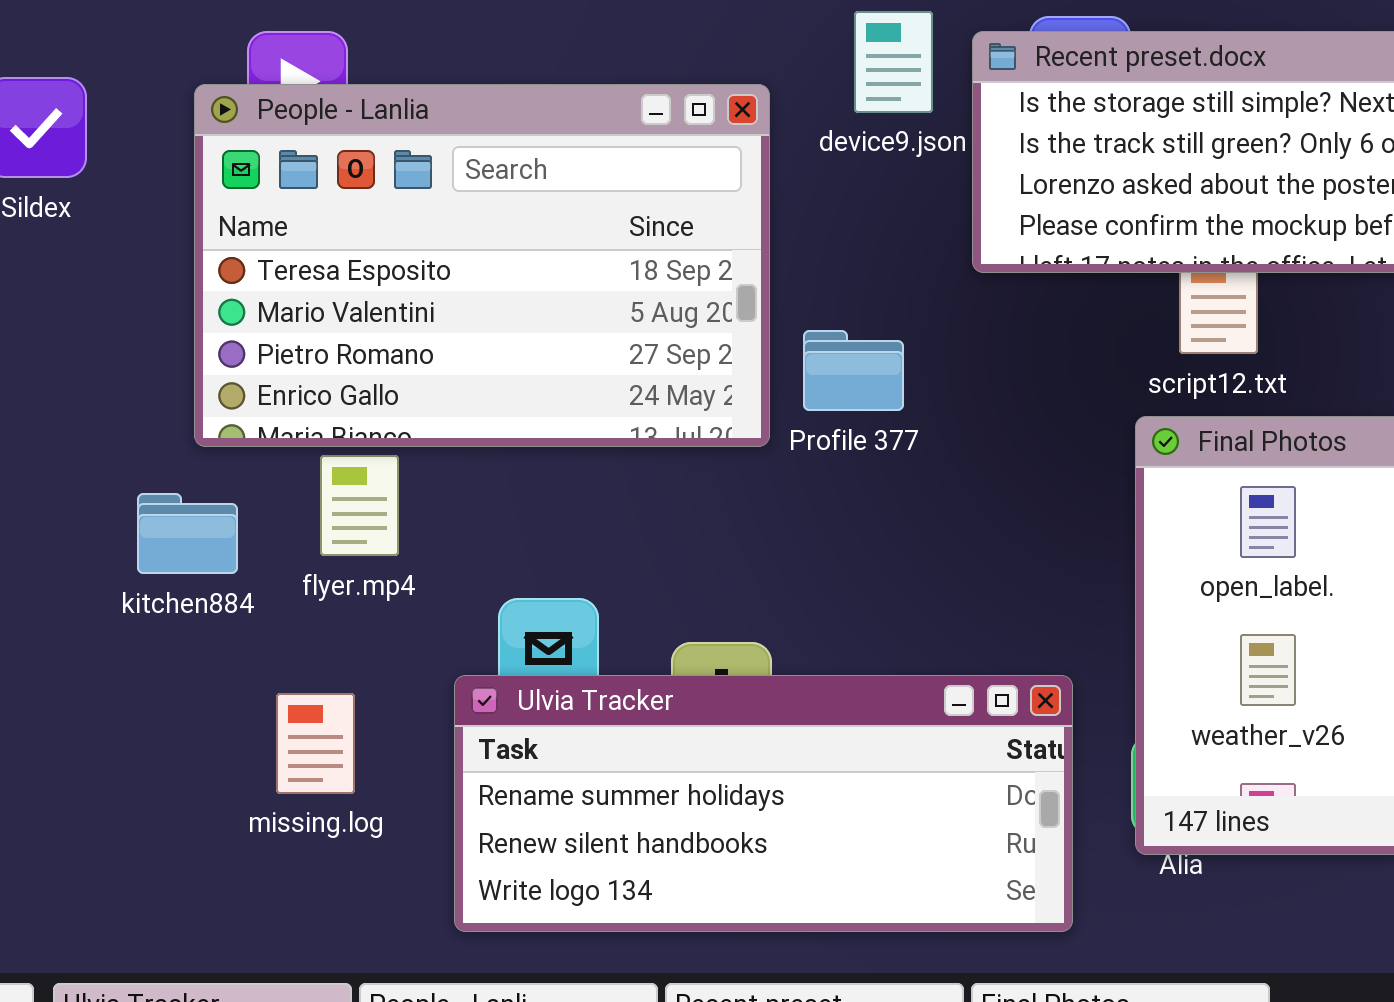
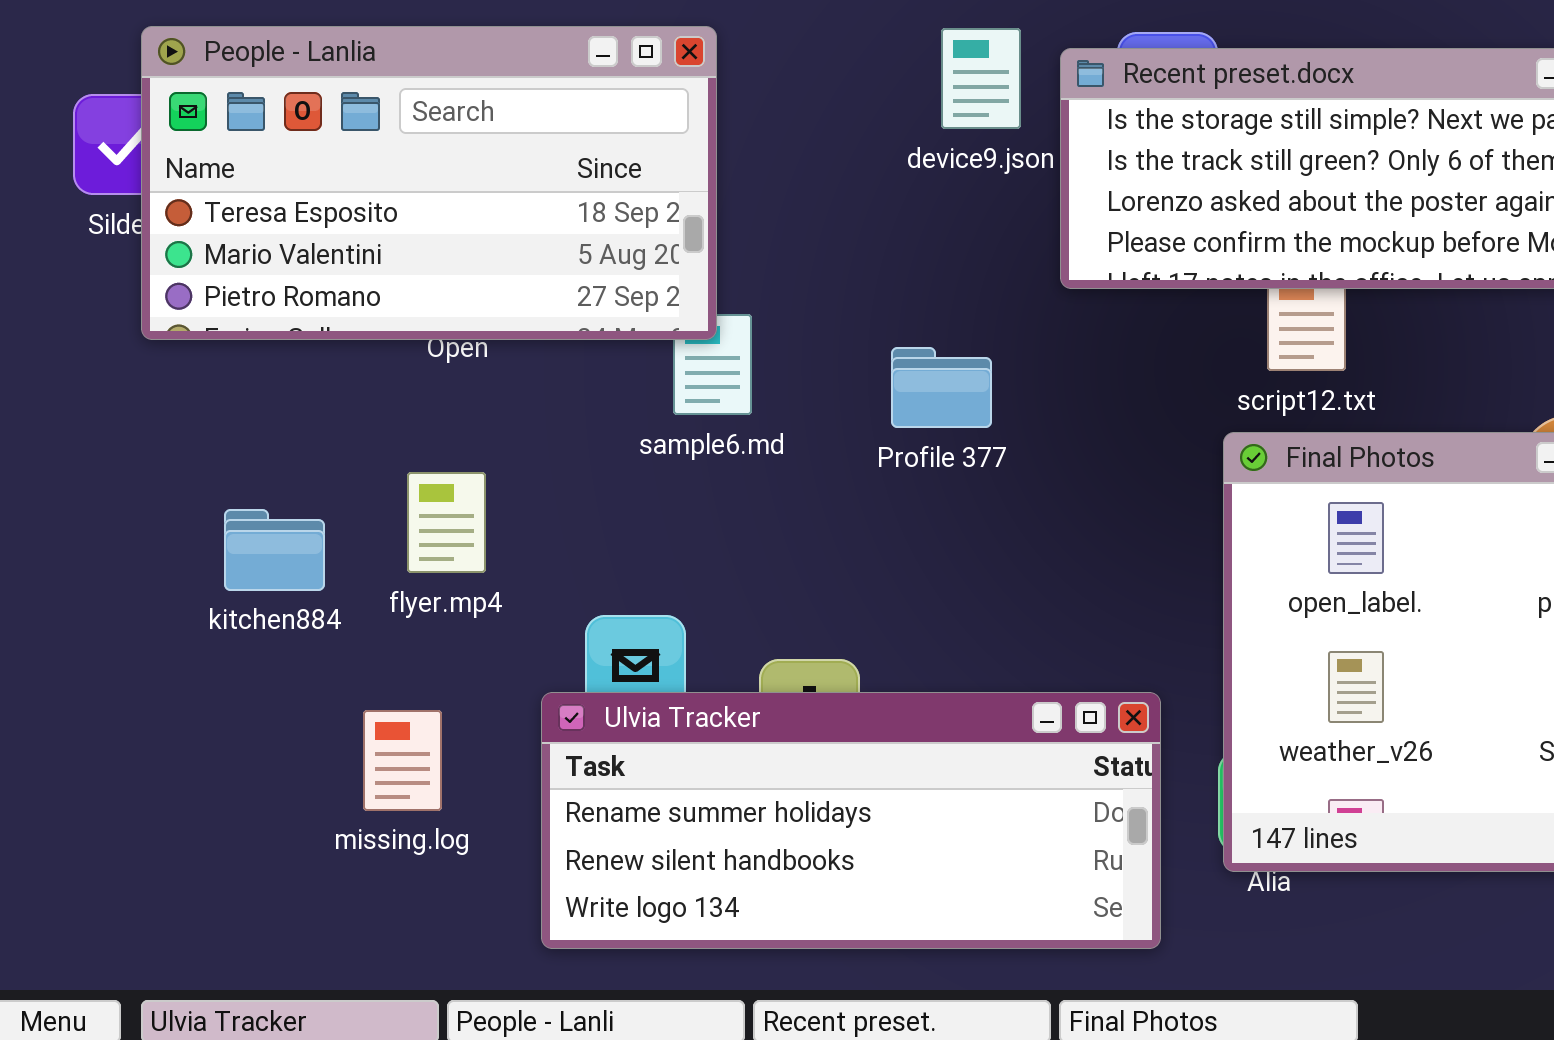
People - Lanlia: [194,84,770,447] -> [141,26,717,340], moved, resized

